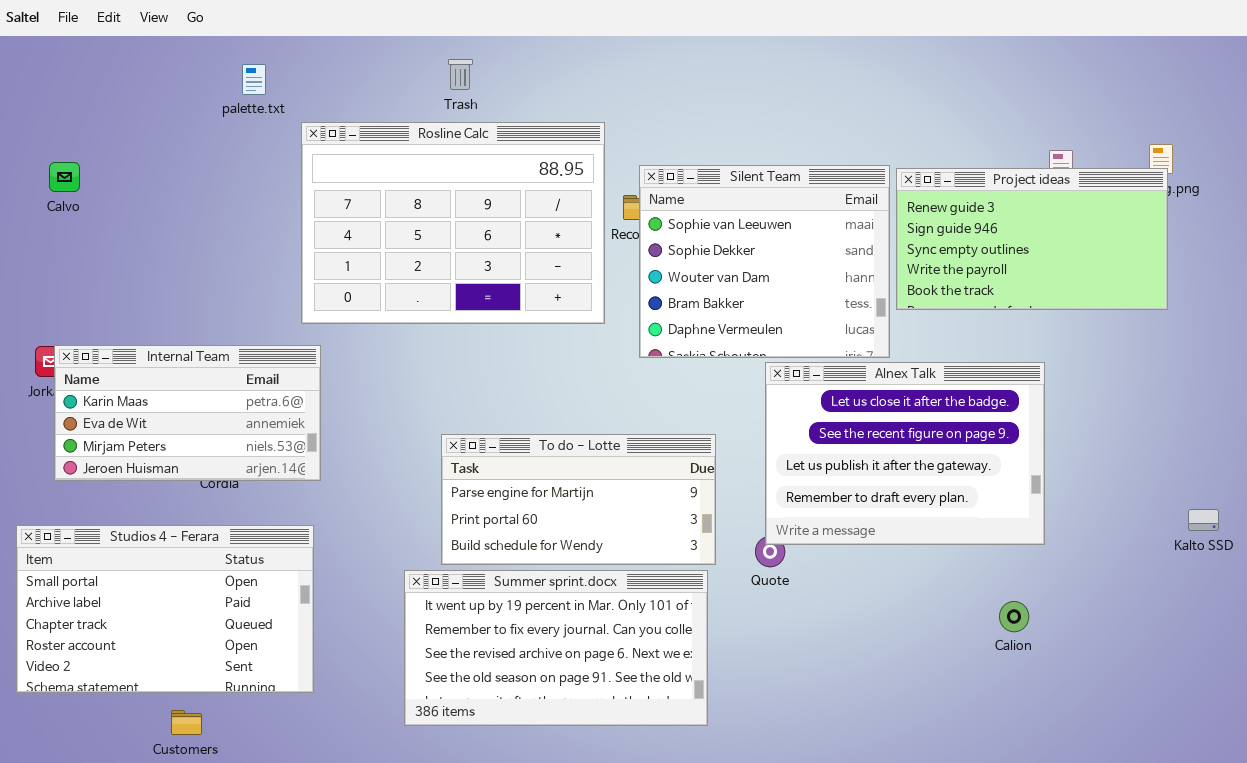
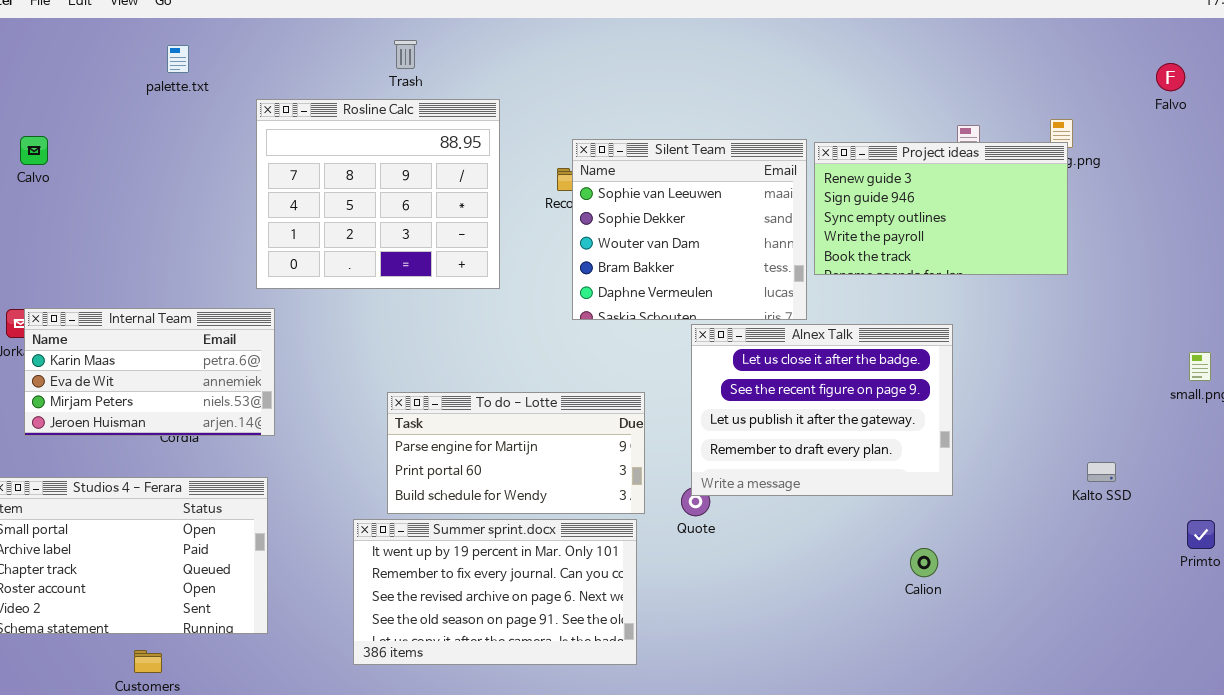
palette.txt: [242,64,266,95] -> [167,45,189,73], moved
Rosline Calc: [301,122,605,324] -> [256,99,500,289], resized

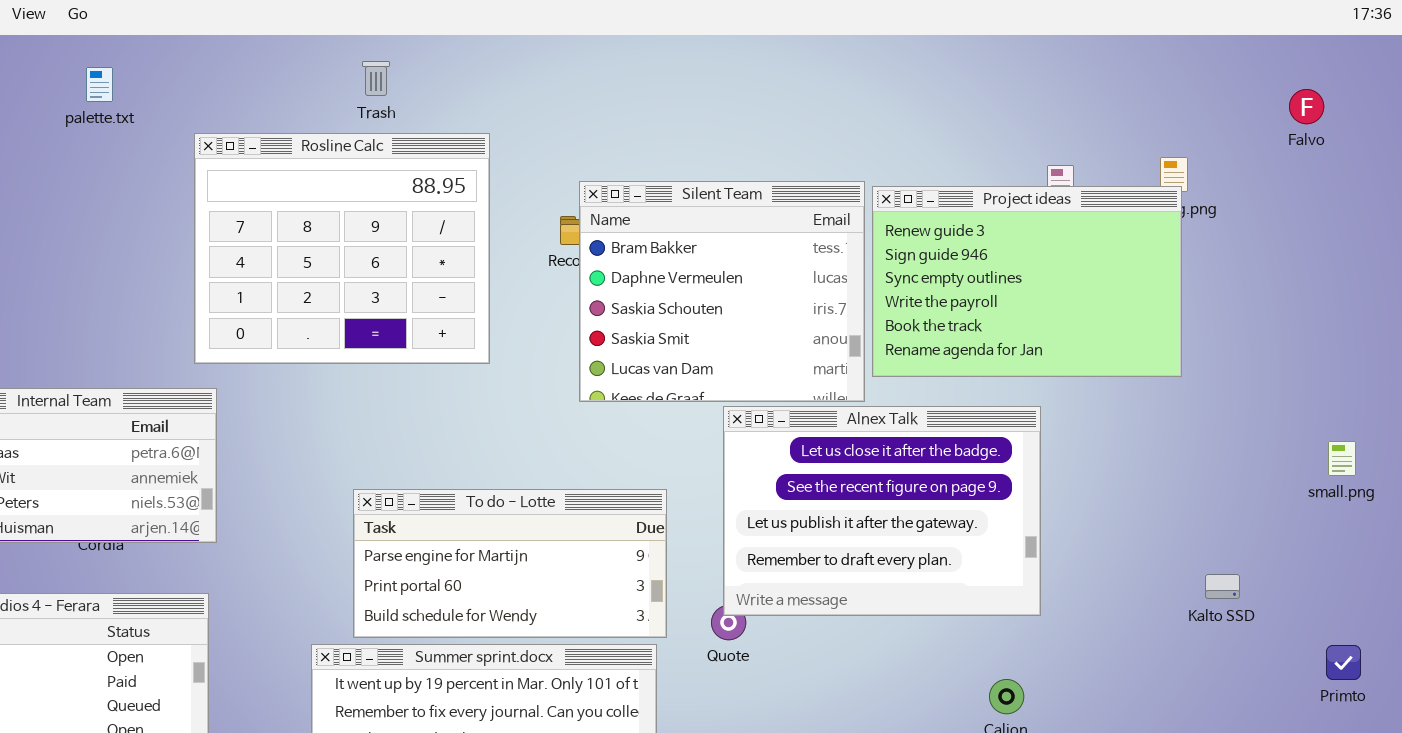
Silent Team: [572,139,807,320] -> [579,181,865,402], scrolled down 3 rows
Project ideas: [814,142,1068,275] -> [872,186,1182,377], resized

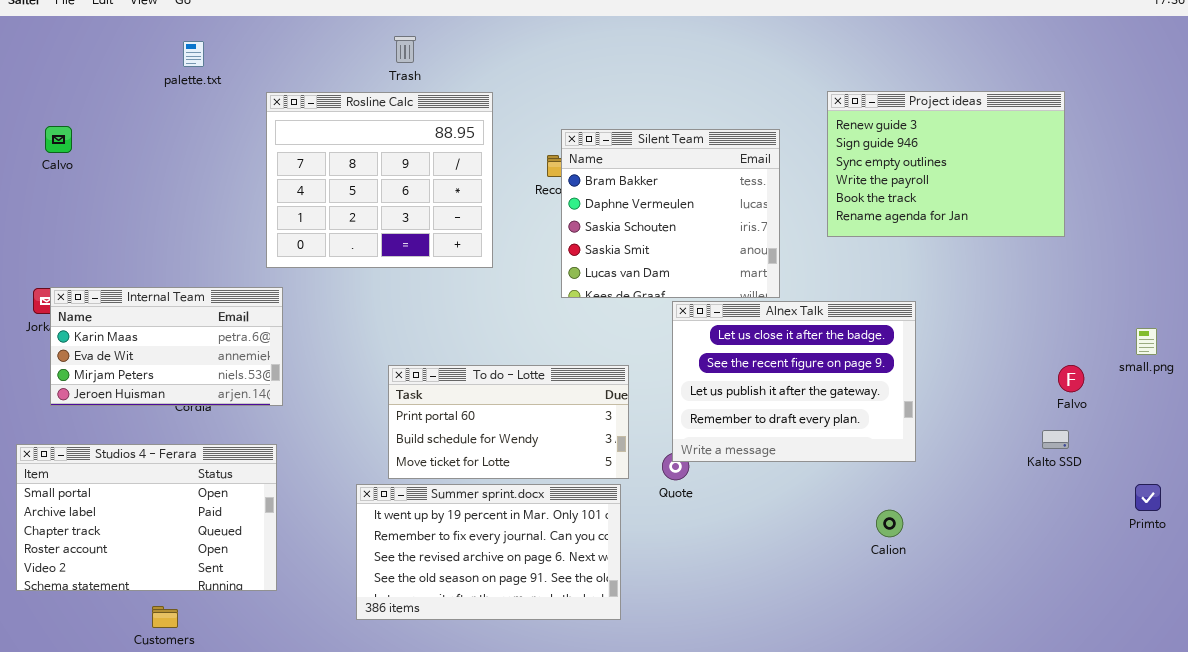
Falvo: [1289,89,1324,124] -> [1058,365,1084,392], moved
Project ideas: [872,186,1182,377] -> [827,91,1065,237], moved
To do - Lotte: [353,489,667,638] -> [388,365,629,479], scrolled down 1 row

